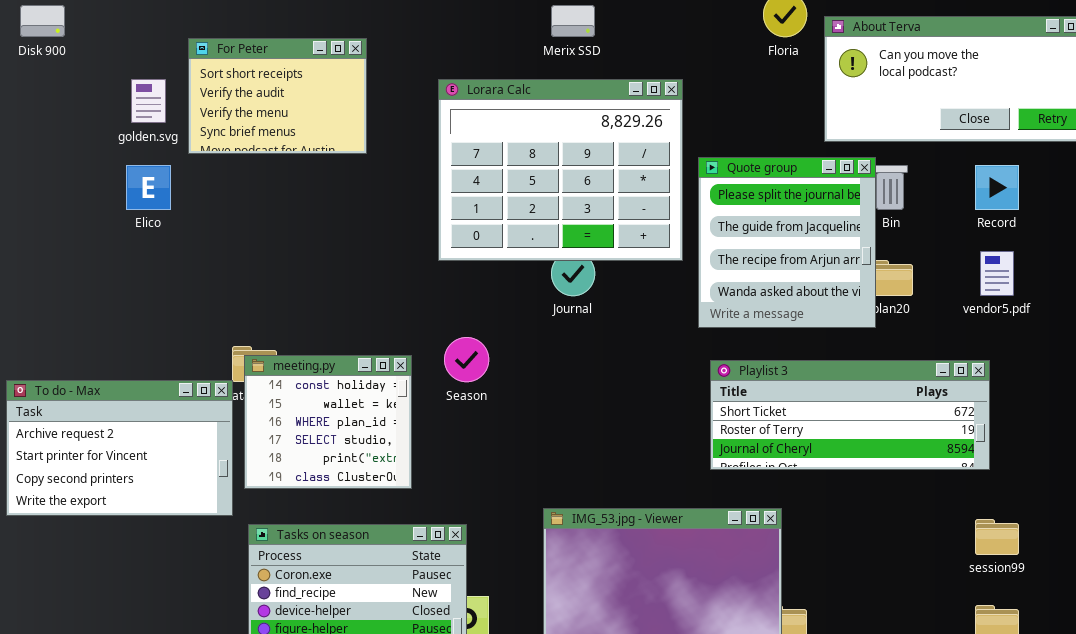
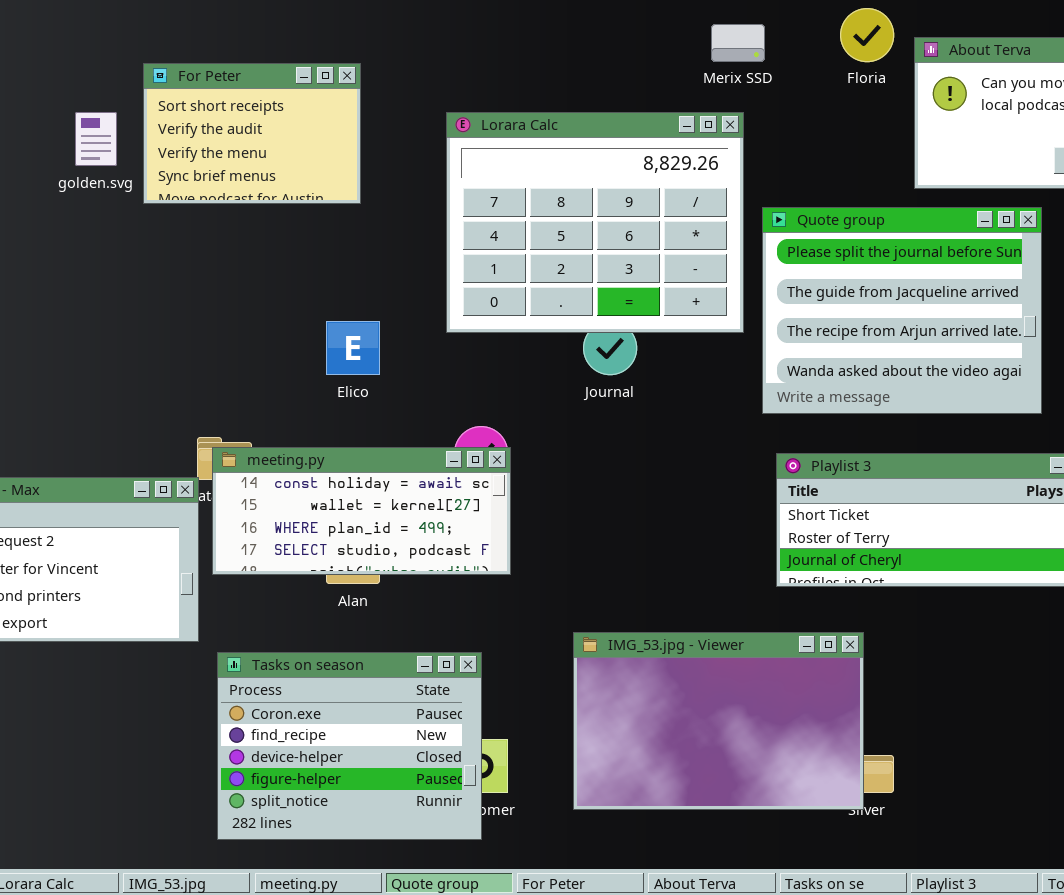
Merix SSD: [551,5,595,37] -> [711,24,765,62], moved
Quote group: [698,157,876,328] -> [762,207,1042,414], resized
Elico: [126,165,171,210] -> [326,321,380,375], moved
meeting.py: [244,355,412,489] -> [212,447,511,575], resized

